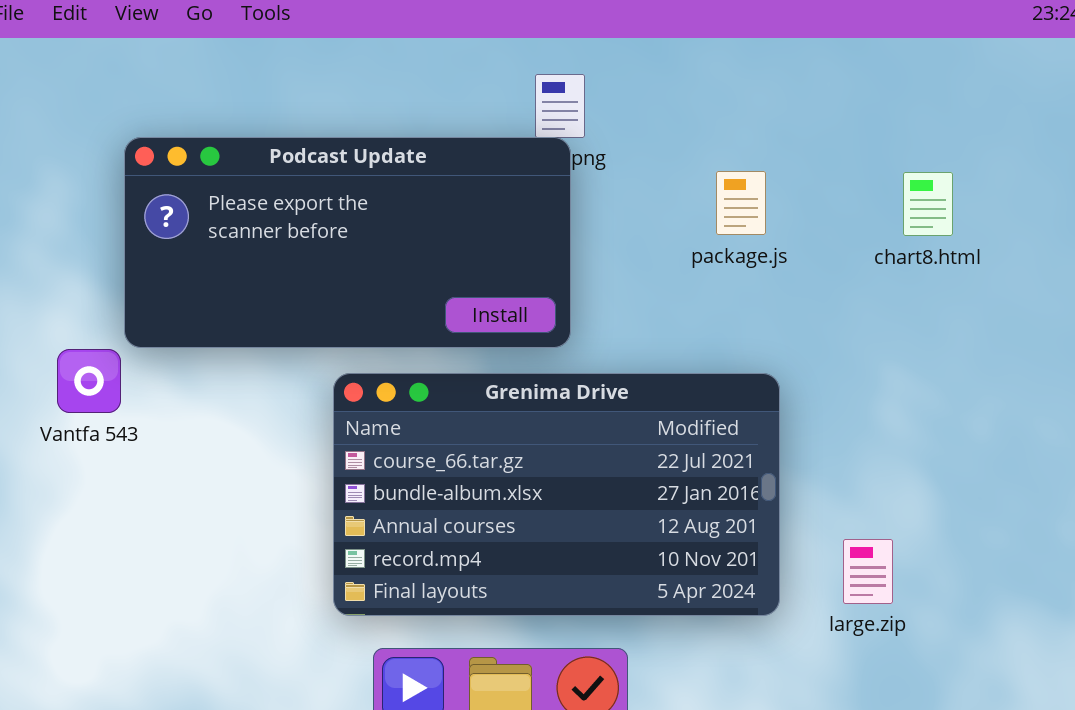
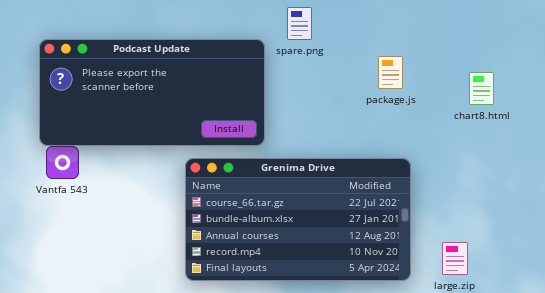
Podcast Update: [124,137,571,348] -> [39,39,265,146], moved
chart8.html: [903,172,953,236] -> [469,72,494,105], moved

